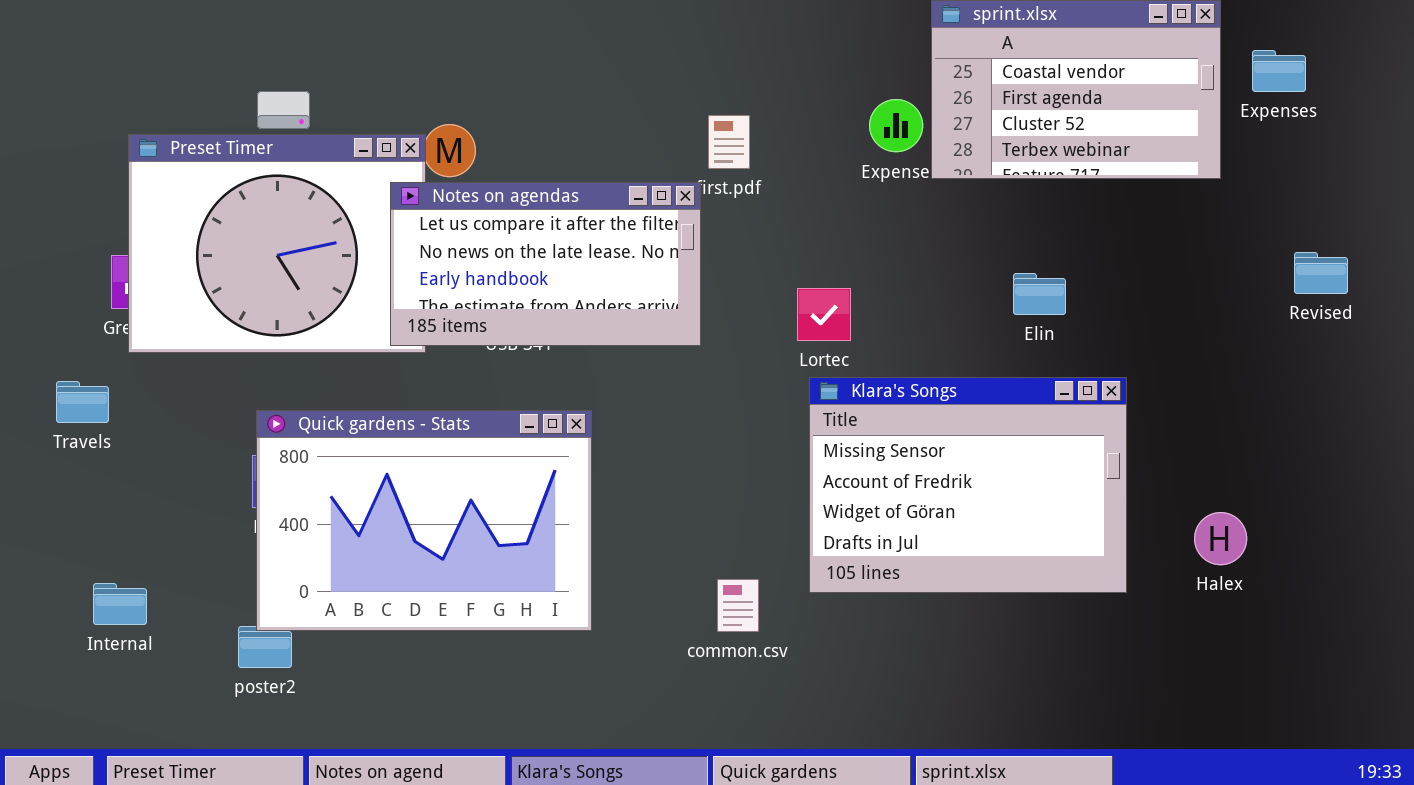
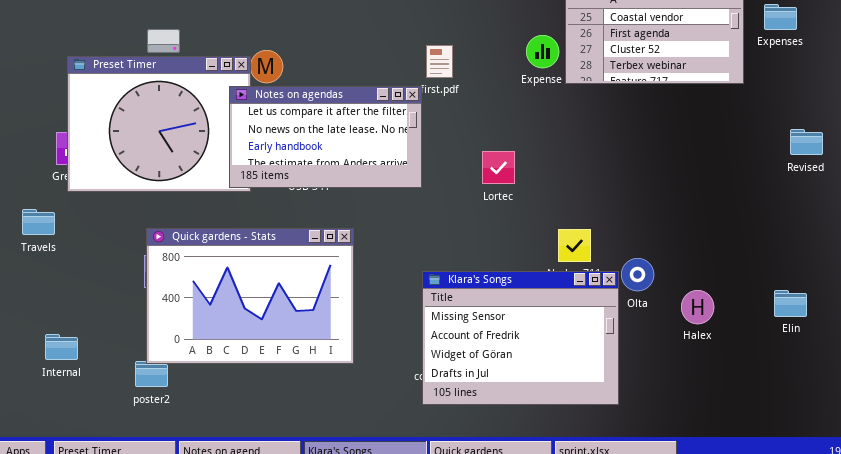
Elin: [1013,273,1066,315] -> [774,290,807,317], moved
Klara's Songs: [809,377,1127,593] -> [422,271,619,405], moved
Halex: [1194,512,1247,565] -> [681,290,714,324], moved

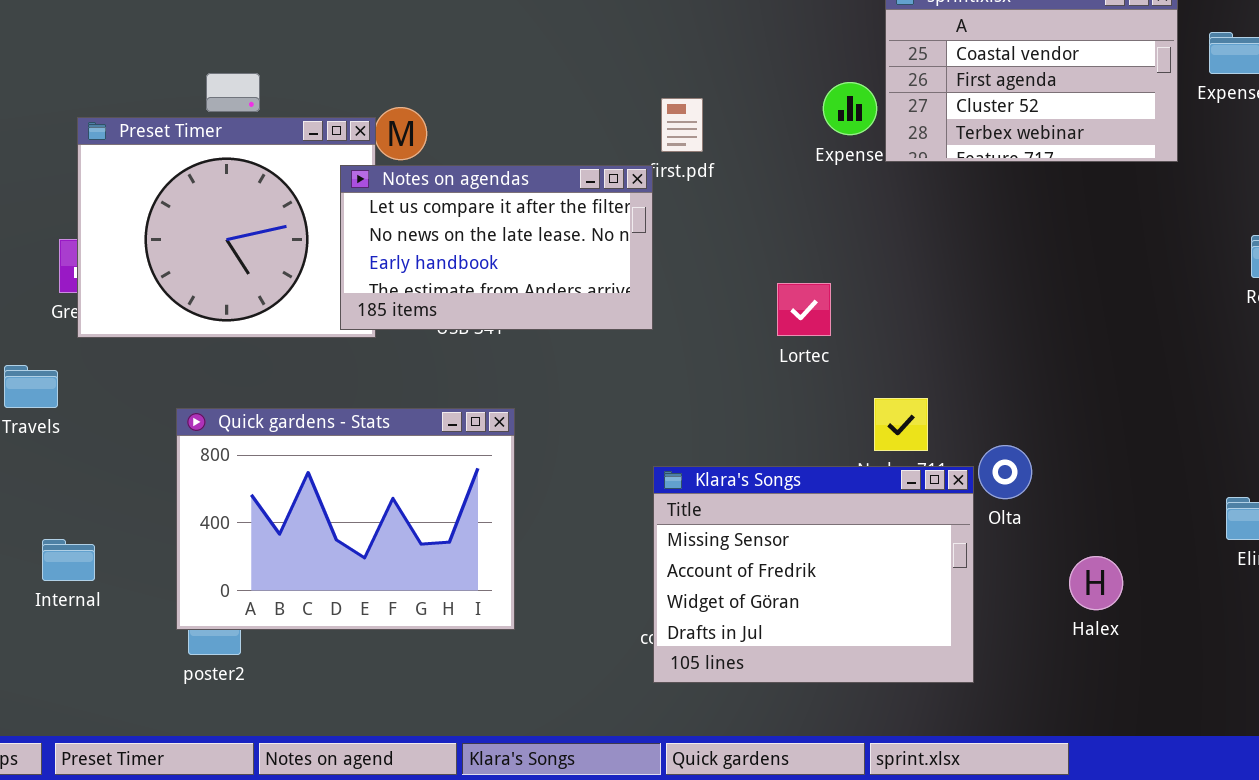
Lortec: [482,151,515,184] -> [777,283,831,336], moved
Quick gardens - Stats: [146,228,354,364] -> [176,408,515,630], moved
Halex: [681,290,714,324] -> [1069,556,1123,610], moved
Internal: [45,334,78,360] -> [42,539,95,581], moved

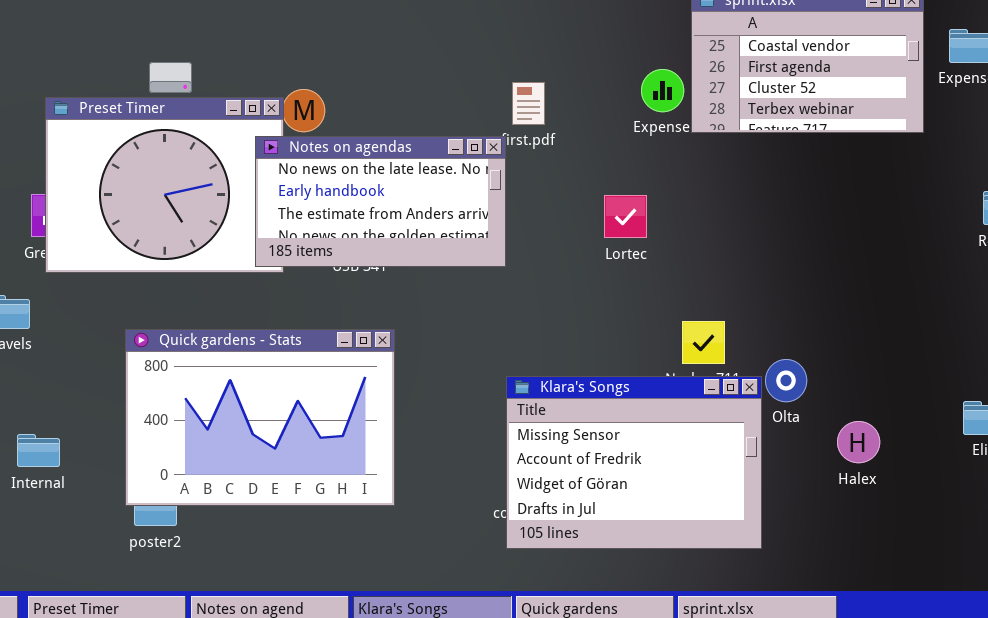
Notes on agendas: [340,165,653,330] -> [255,136,506,267], scrolled down 1 row
Lortec: [777,283,831,336] -> [604,195,647,238], moved
Halex: [1069,556,1123,610] -> [837,421,880,463], moved

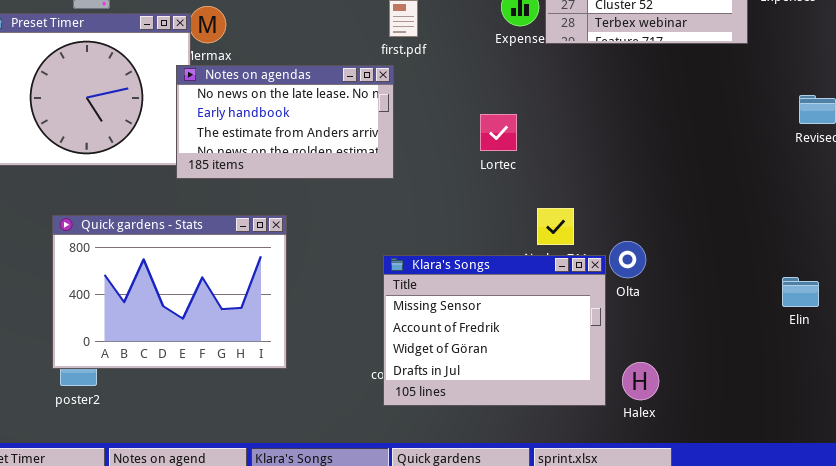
Notes on agendas: [255,136,506,267] -> [176,65,394,179], moved
Lortec: [604,195,647,238] -> [480,114,517,151], moved
Halex: [837,421,880,463] -> [622,362,659,400], moved

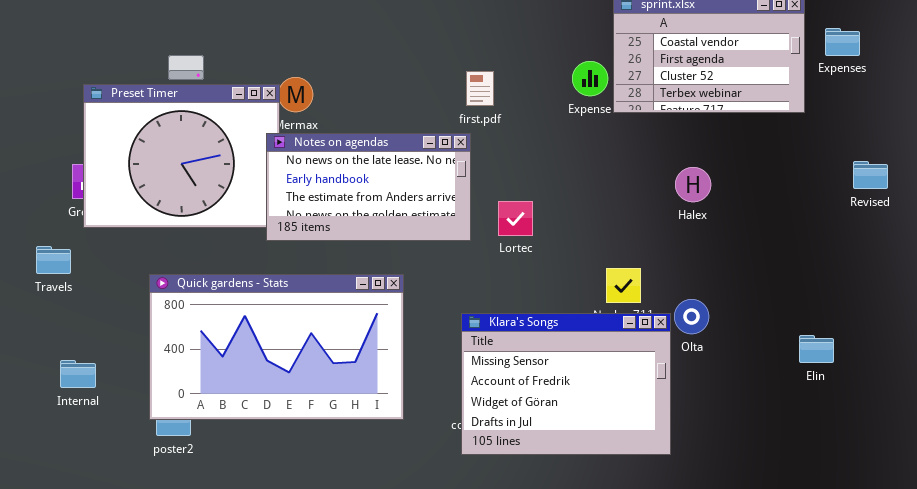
Lortec: [480,114,517,151] -> [498,201,533,236], moved
Quick gardens - Stats: [52,215,287,369] -> [149,274,404,420], resized
Elin: [782,277,819,307] -> [799,335,834,363], moved
Halex: [622,362,659,400] -> [675,167,711,202], moved

